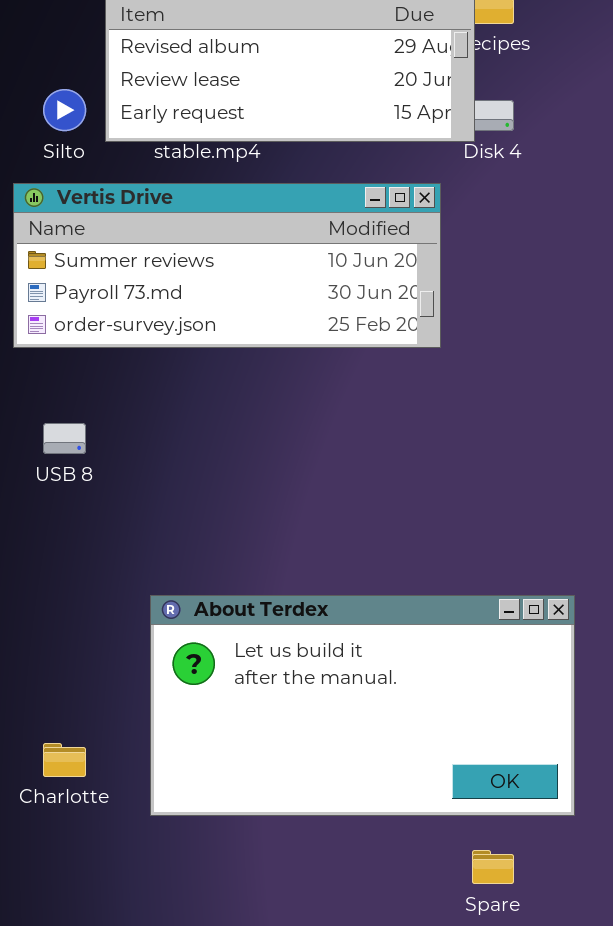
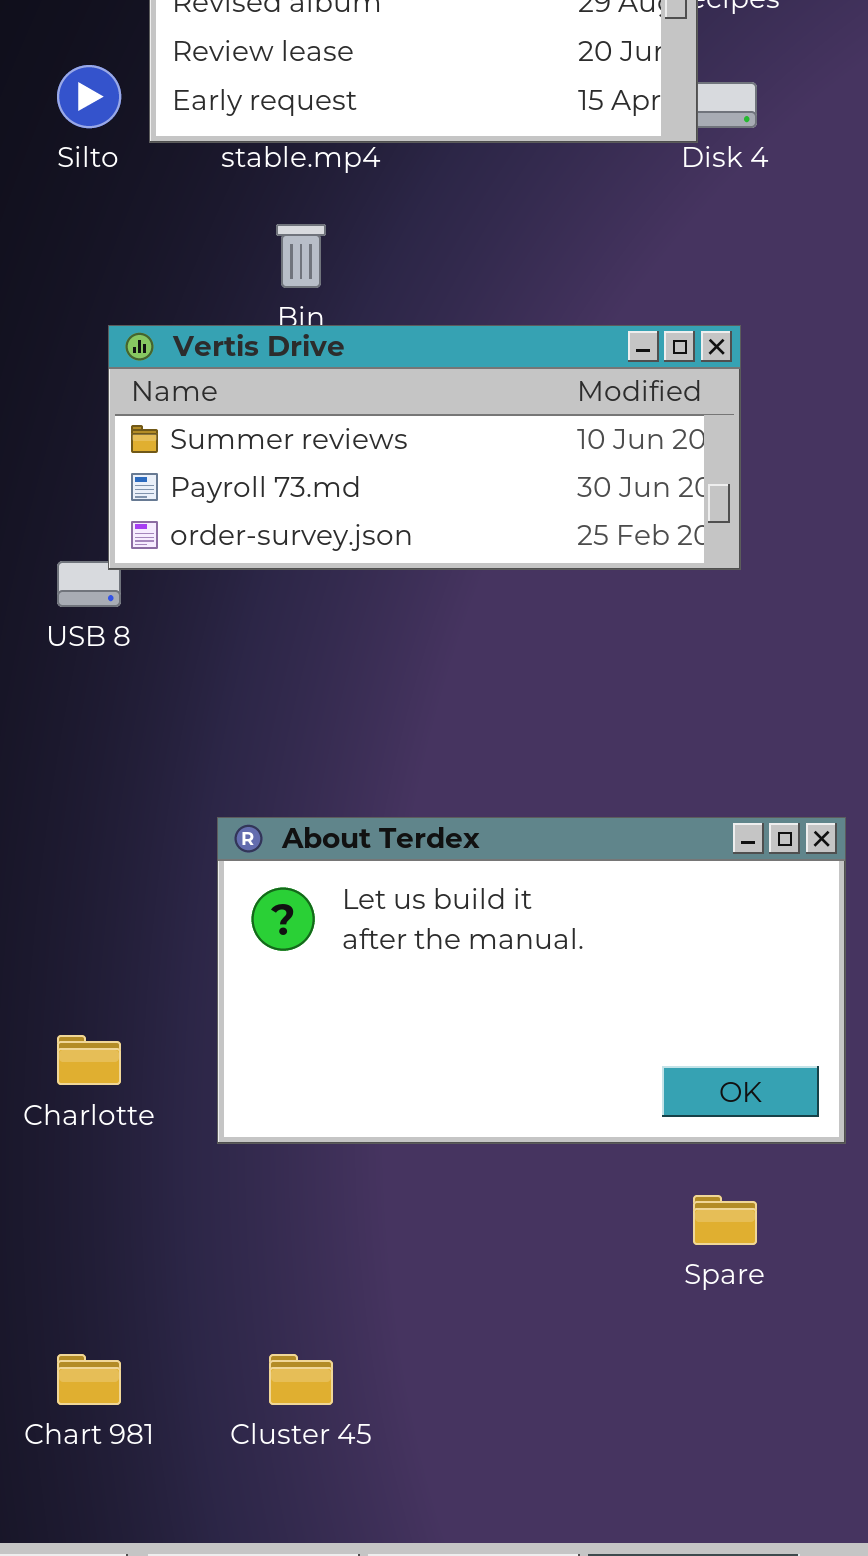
Vertis Drive: [13,183,441,348] -> [108,325,741,570], moved

